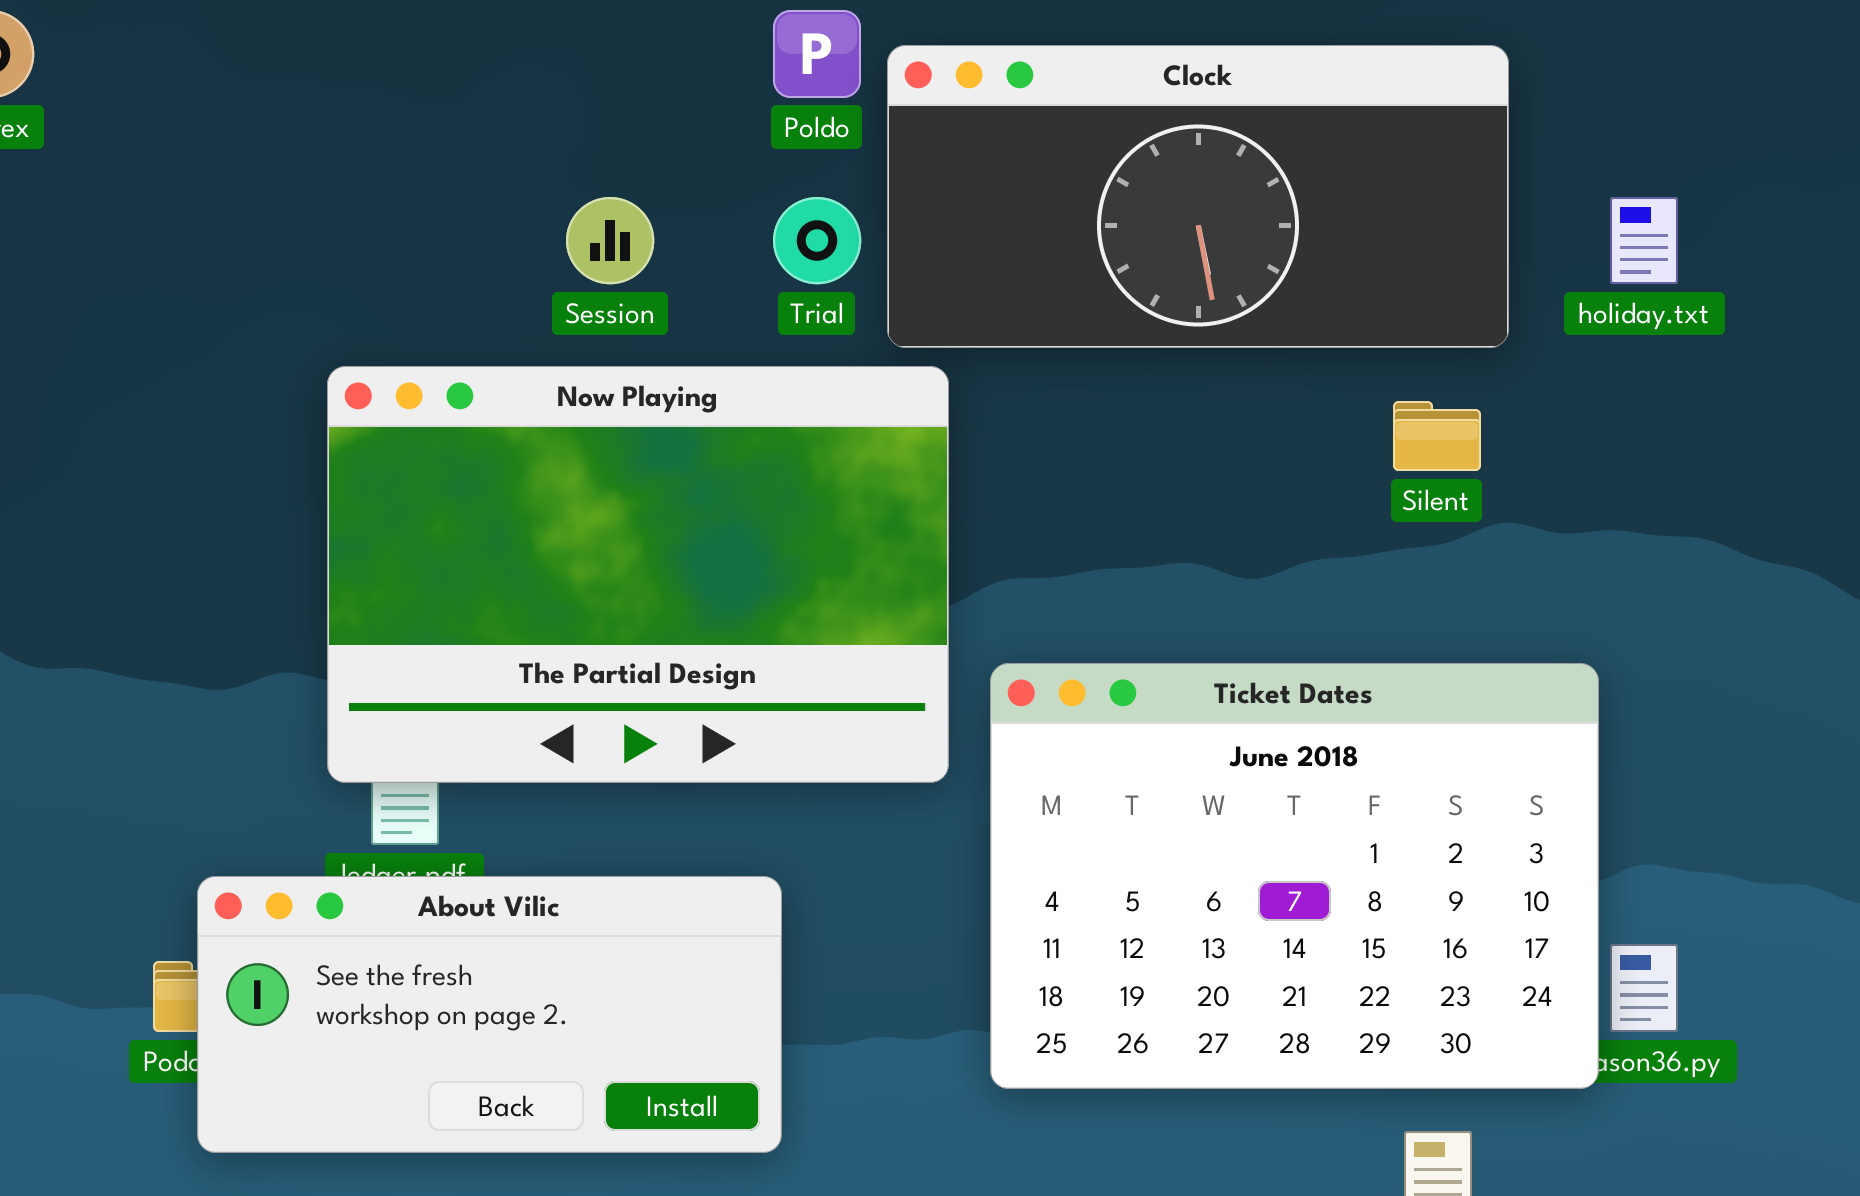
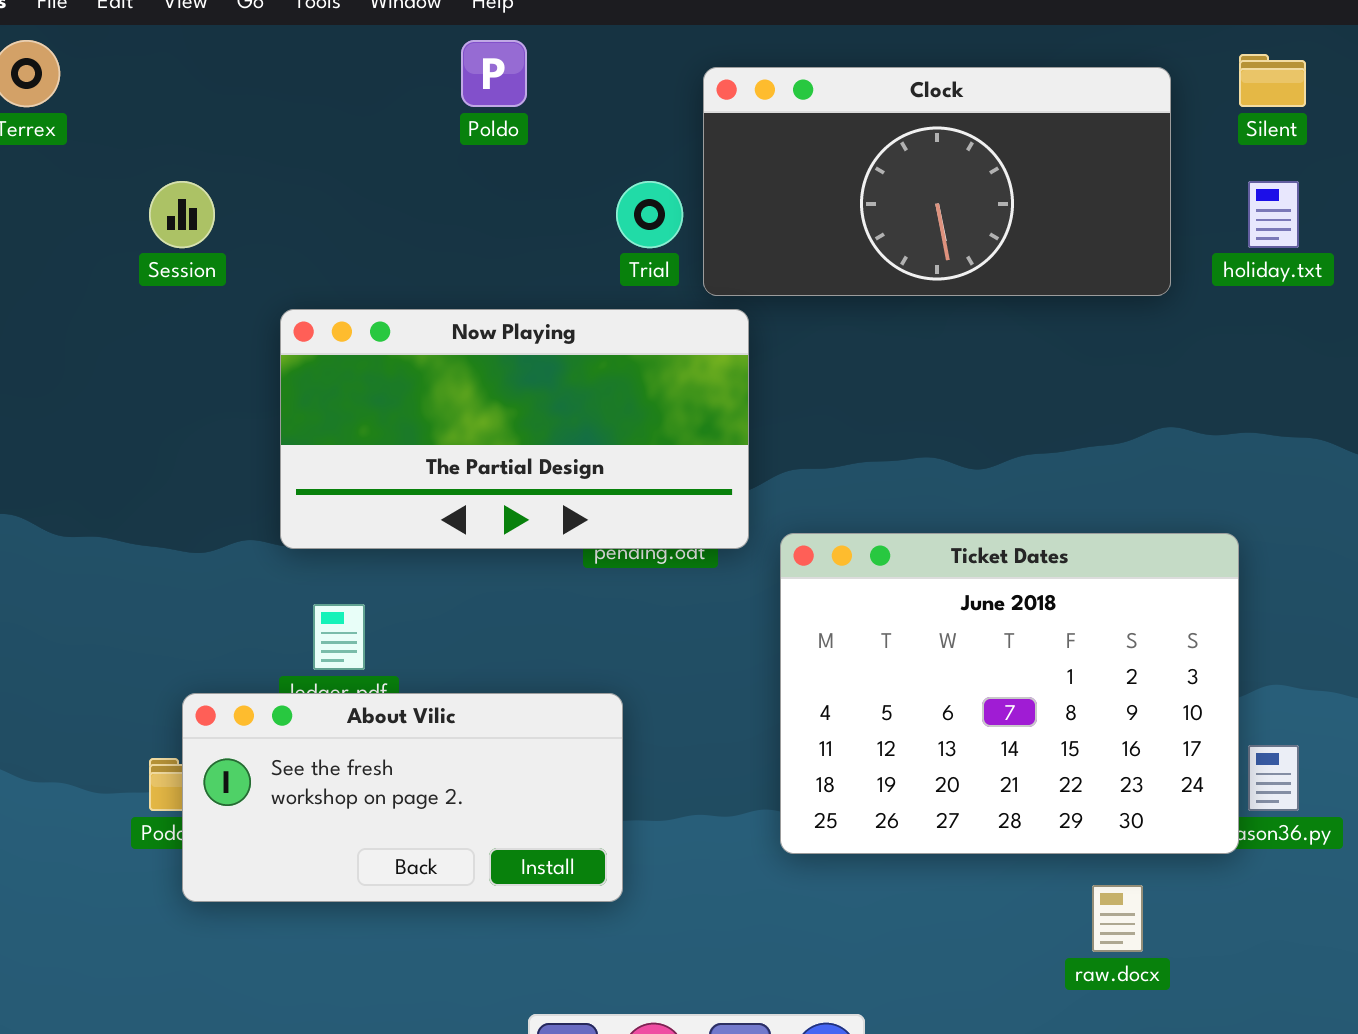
Poldo: [773,10,861,98] -> [461,40,527,107], moved
Session: [566,197,654,284] -> [149,181,215,248], moved
Now Playing: [327,366,949,783] -> [280,309,749,549], resized
Silent: [1393,401,1481,471] -> [1239,54,1306,107], moved

